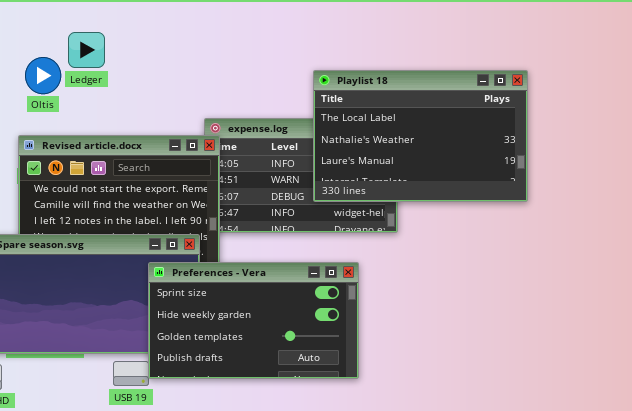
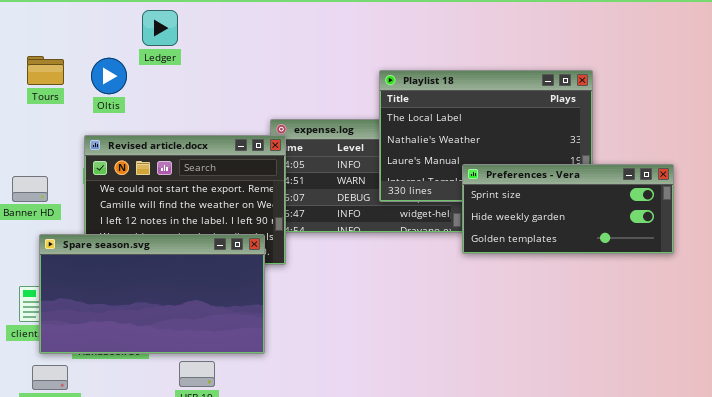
Ledger: [68,32,105,68] -> [142,10,178,46], moved
Preferences - Vera: [148,262,359,379] -> [462,164,674,254], moved, resized

